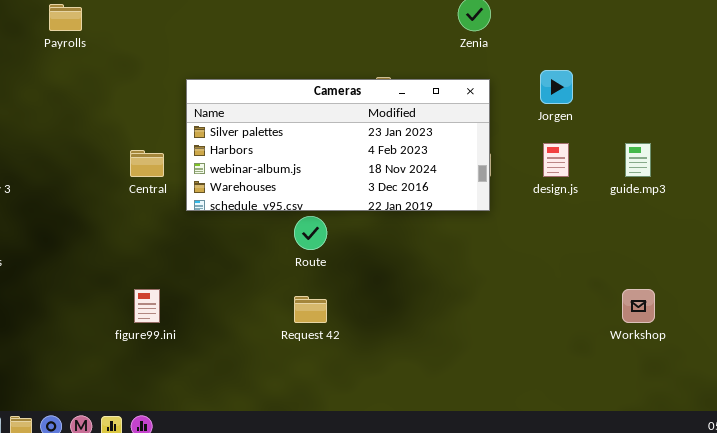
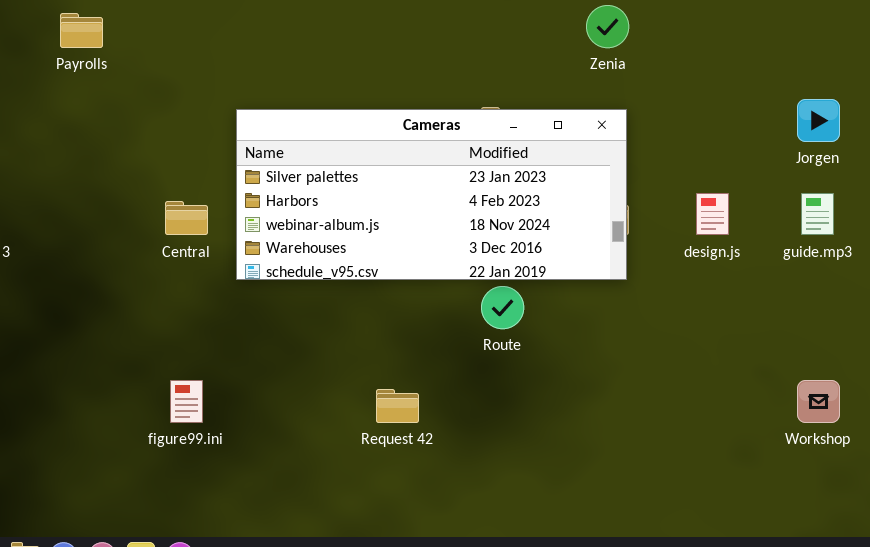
Jorgen: [540,70,573,104] -> [797,99,840,142], moved
Route: [294,216,327,250] -> [481,286,524,329], moved

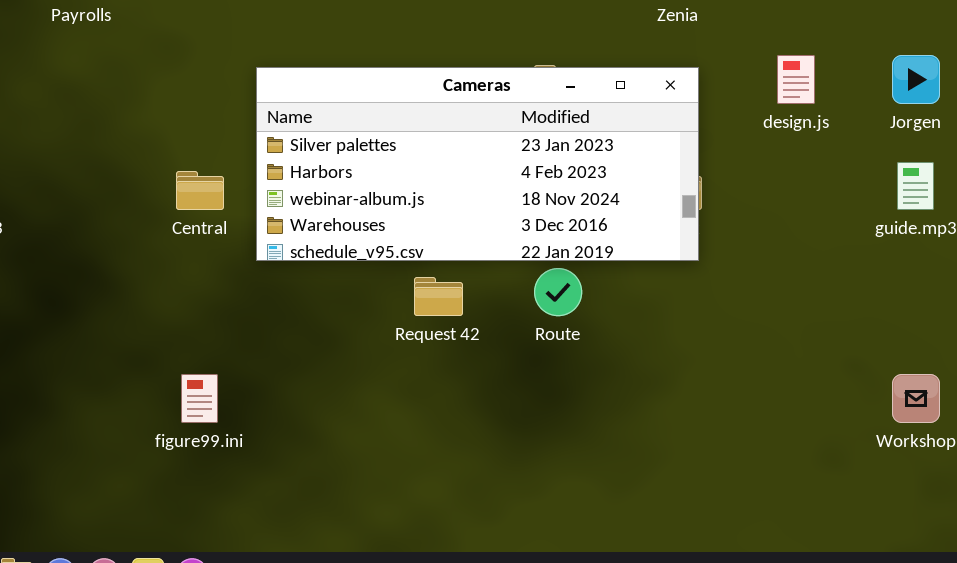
design.js: [696,193,729,235] -> [777,55,815,104], moved
Request 42: [376,389,419,423] -> [414,277,463,316], moved

